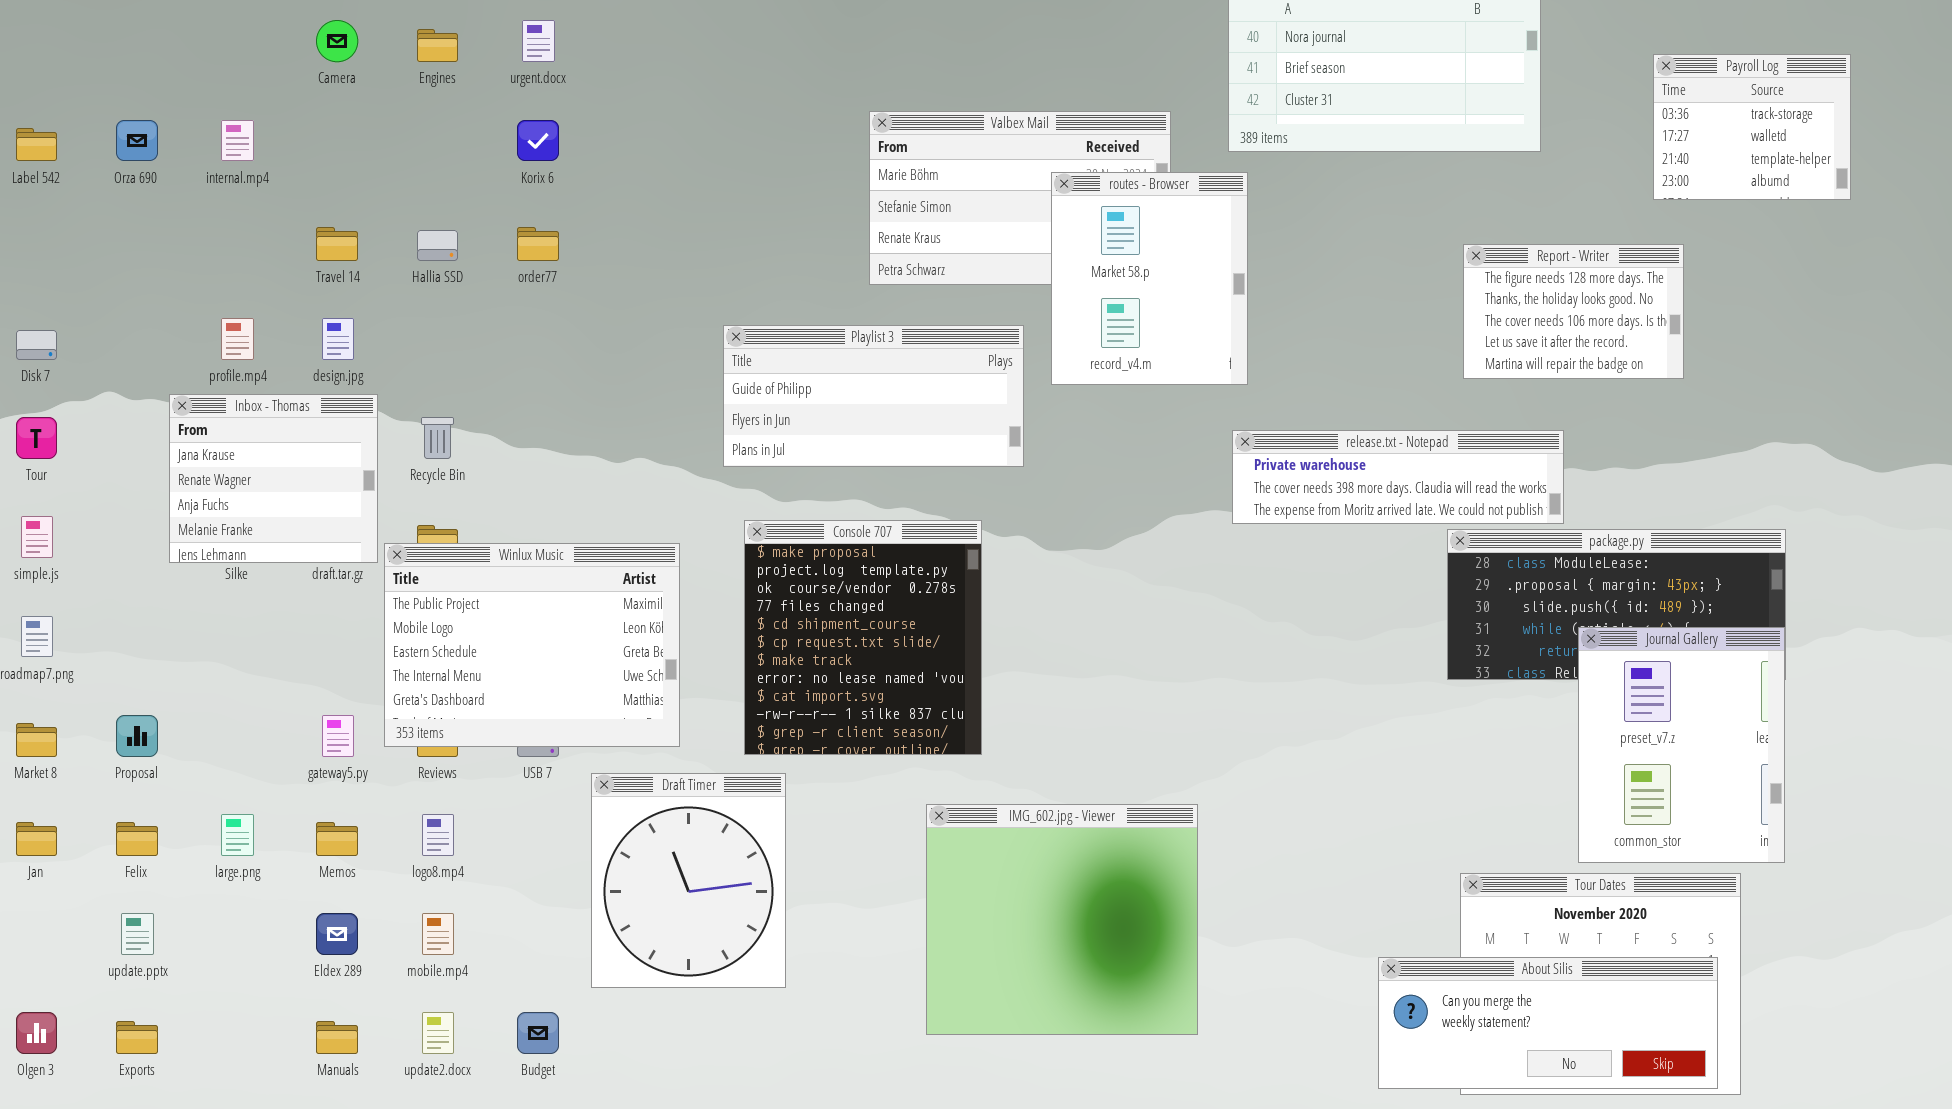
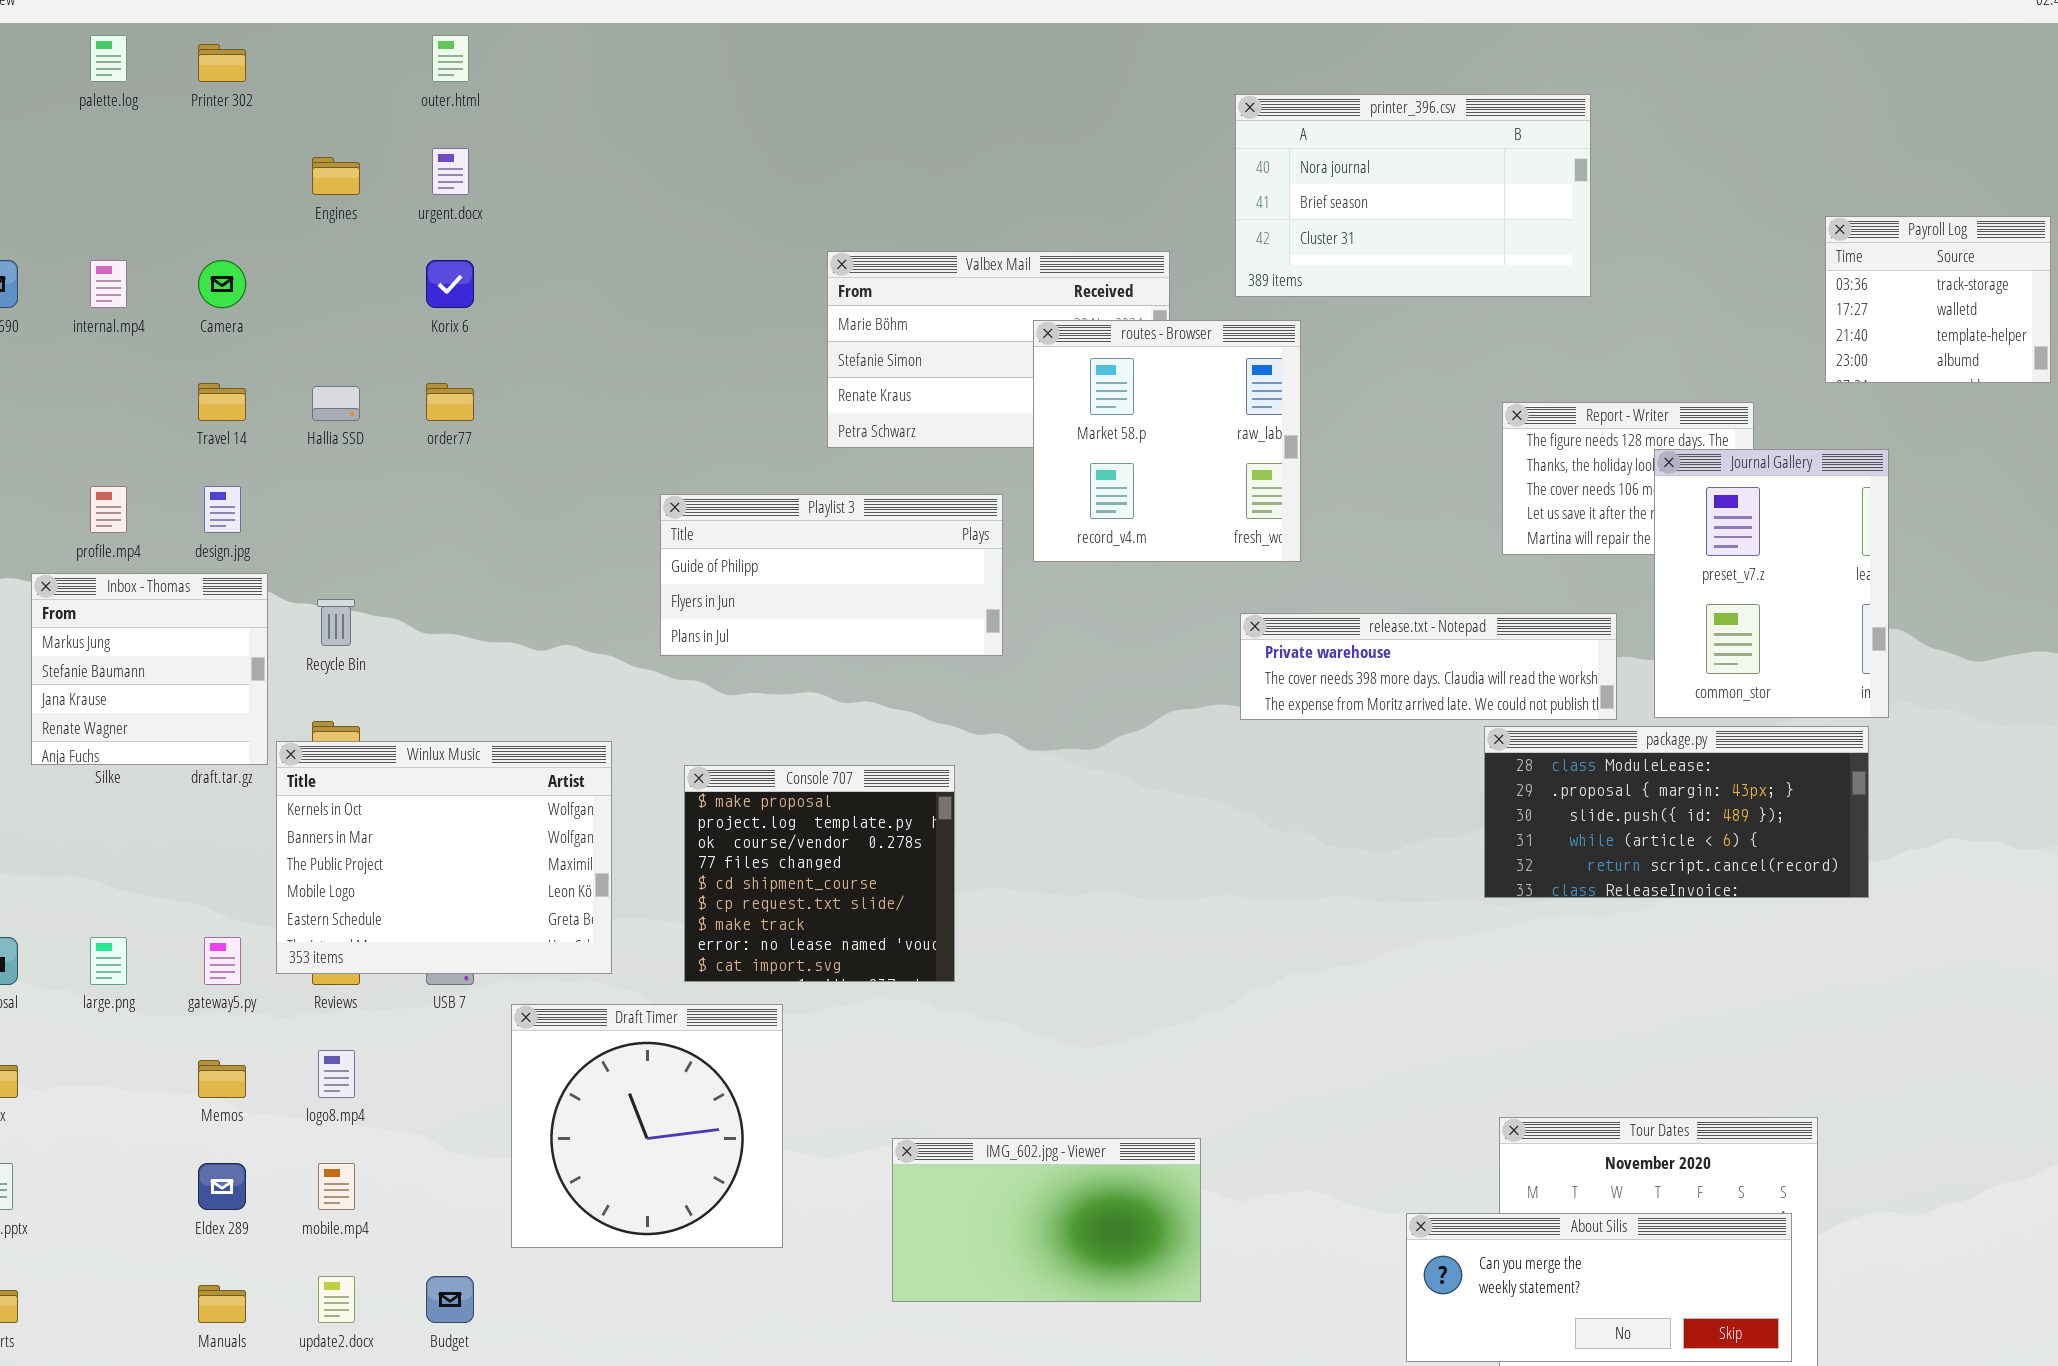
Camera: [316,20,358,62] -> [198,260,246,308], moved
Payroll Log: [1653,54,1851,200] -> [1825,216,2051,383], moved
routes - Browser: [1051,172,1248,385] -> [1033,320,1301,562], resized
Inbox - Thomas: [169,394,378,563] -> [31,573,268,765], scrolled up 2 rows
Console 707: [744,520,982,755] -> [684,765,955,982], resized
Winlux Music: [384,543,680,747] -> [276,741,612,974], scrolled up 2 rows
Journal Gallery: [1578,627,1785,863] -> [1654,449,1889,718], moved
Draft Timer: [591,773,786,988] -> [511,1004,783,1248], resized
IMG_602.jpg - Viewer: [926,804,1198,1035] -> [892,1138,1201,1302], resized
large.png: [221,814,254,856] -> [90,937,127,985], moved

